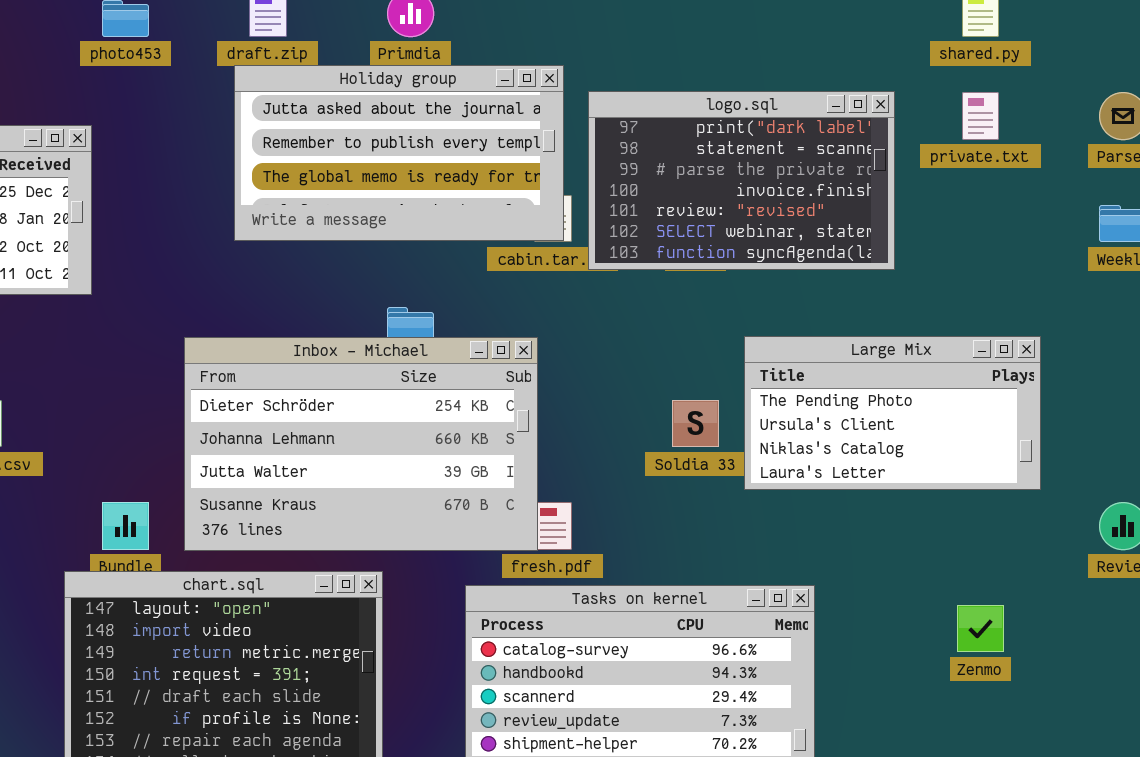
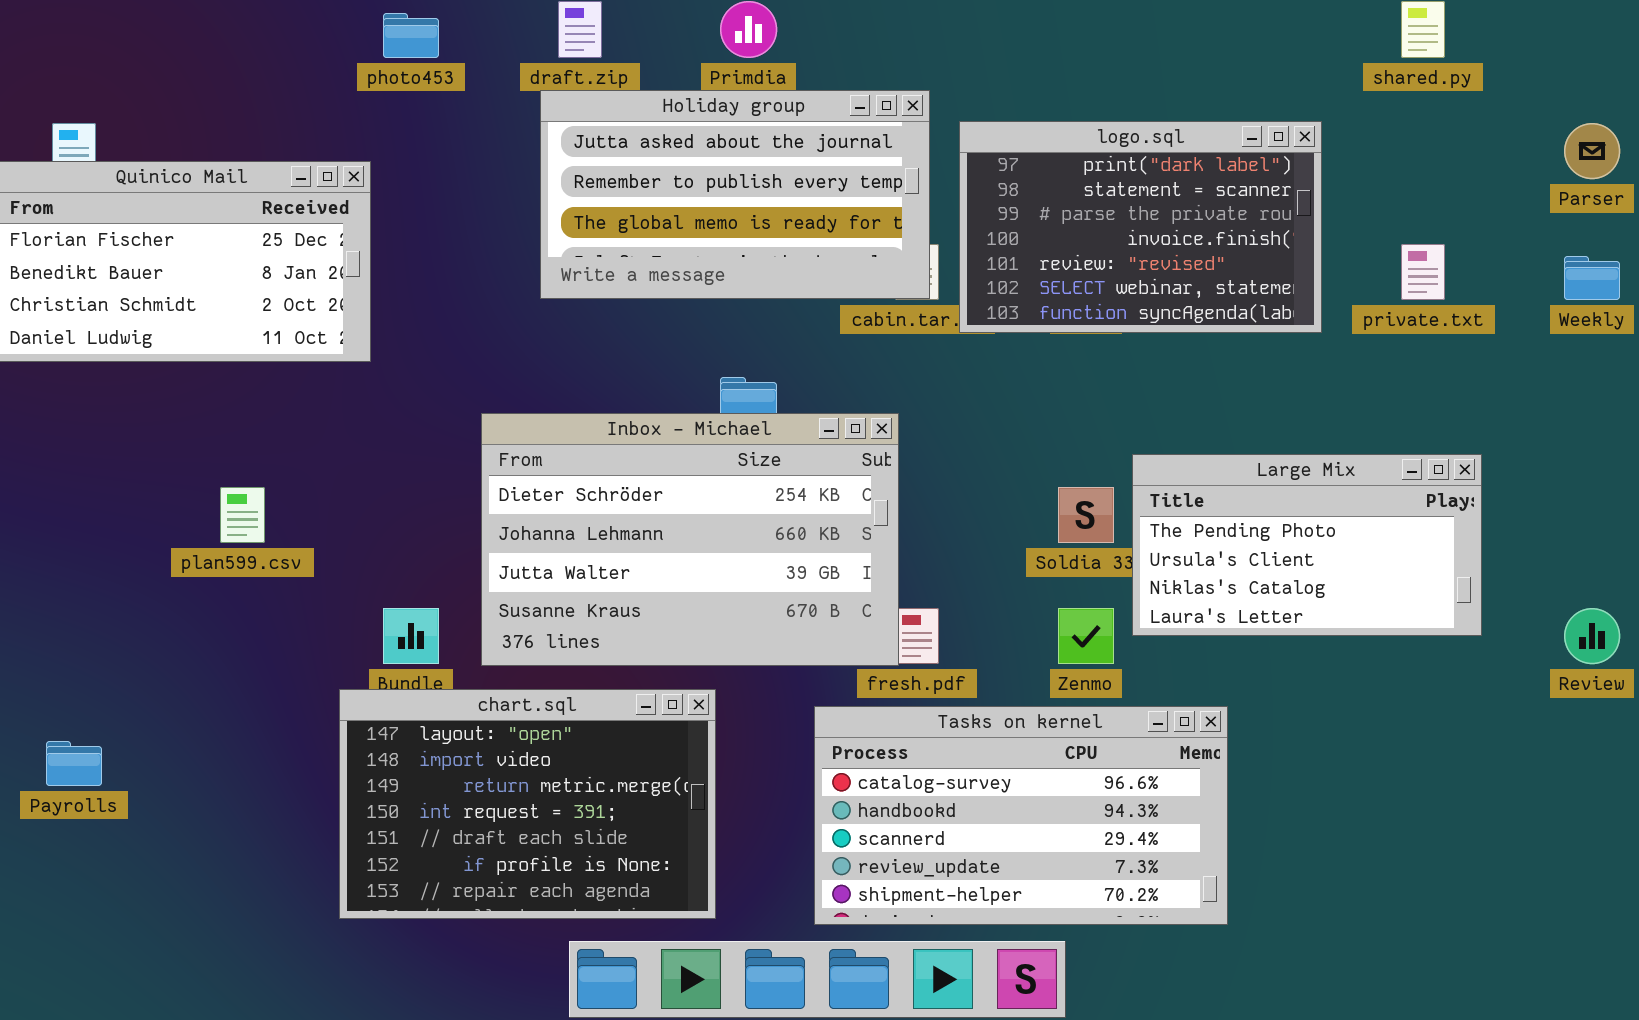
private.txt: [962,92,999,140] -> [1401,244,1445,300], moved
Large Mix: [744,336,1041,490] -> [1132,454,1482,636], moved
Zenmo: [957,605,1004,652] -> [1058,608,1114,664], moved

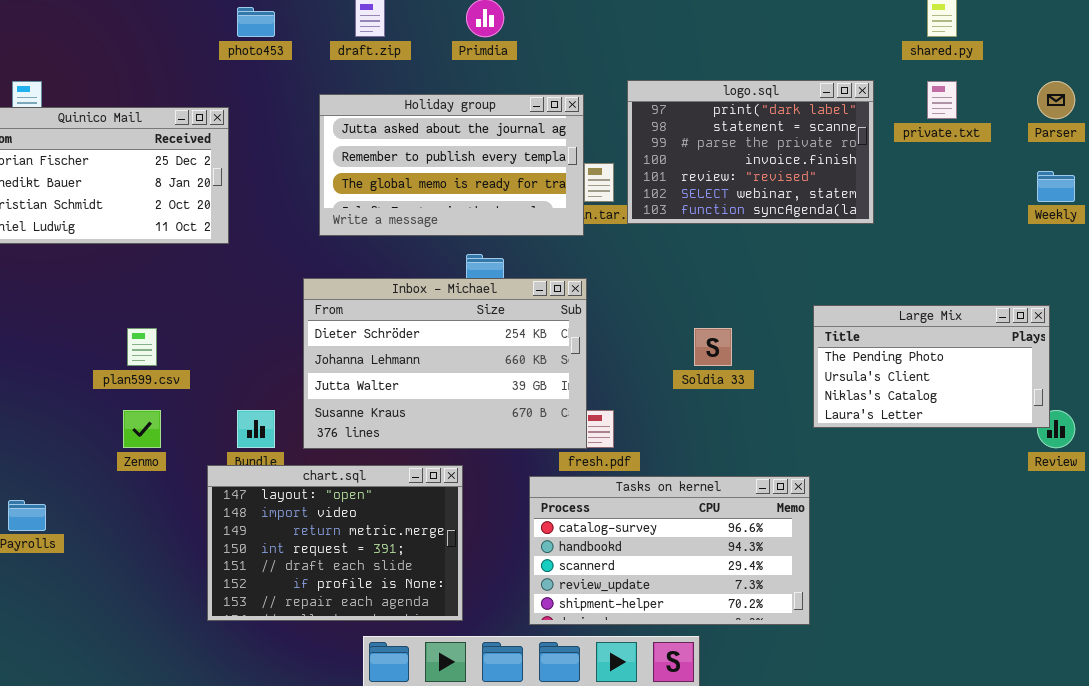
Holiday group: [540,90,930,299] -> [319,94,584,236], moved
private.txt: [1401,244,1445,300] -> [927,81,957,119], moved
Large Mix: [1132,454,1482,636] -> [813,305,1050,428], moved
Zenmo: [1058,608,1114,664] -> [123,410,161,448], moved

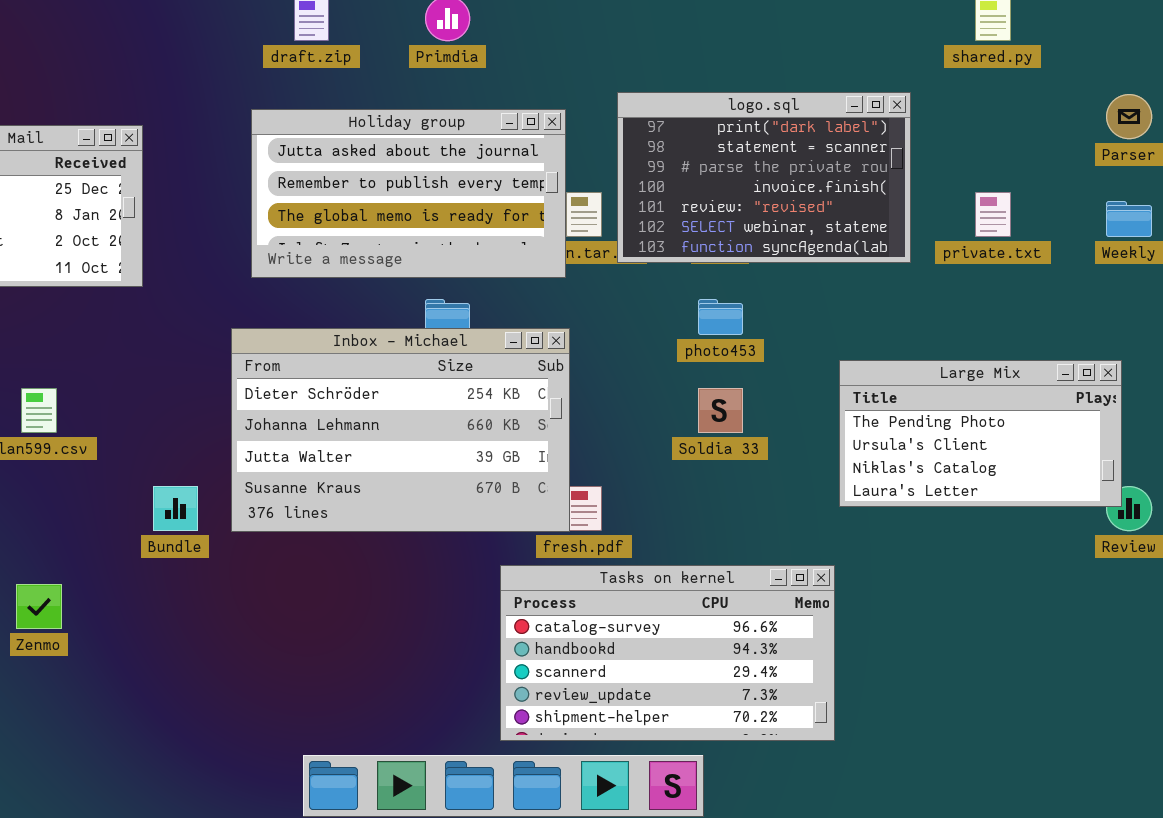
photo453: [237,7,275,37] -> [698,299,743,335], moved
private.txt: [927,81,957,119] -> [975,192,1011,237], moved
Zenmo: [123,410,161,448] -> [16,584,62,629], moved
chart.sql: [207,465,463,621] -> none, closed

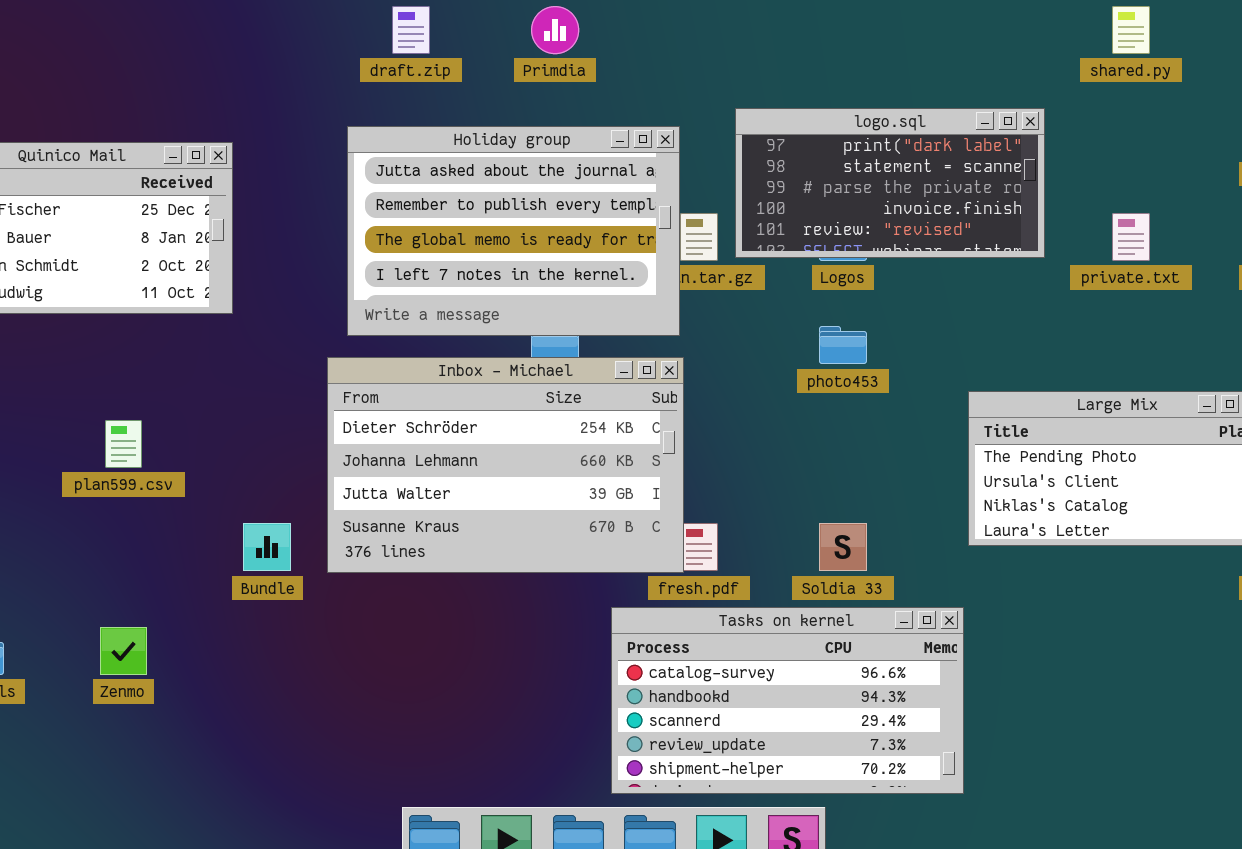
logo.sql: [617,92,911,263] -> [735,108,1045,258], resized
Holiday group: [251,109,566,278] -> [347,126,680,336], resized
Soldia 33: [698,388,743,433] -> [819,523,867,571], moved

